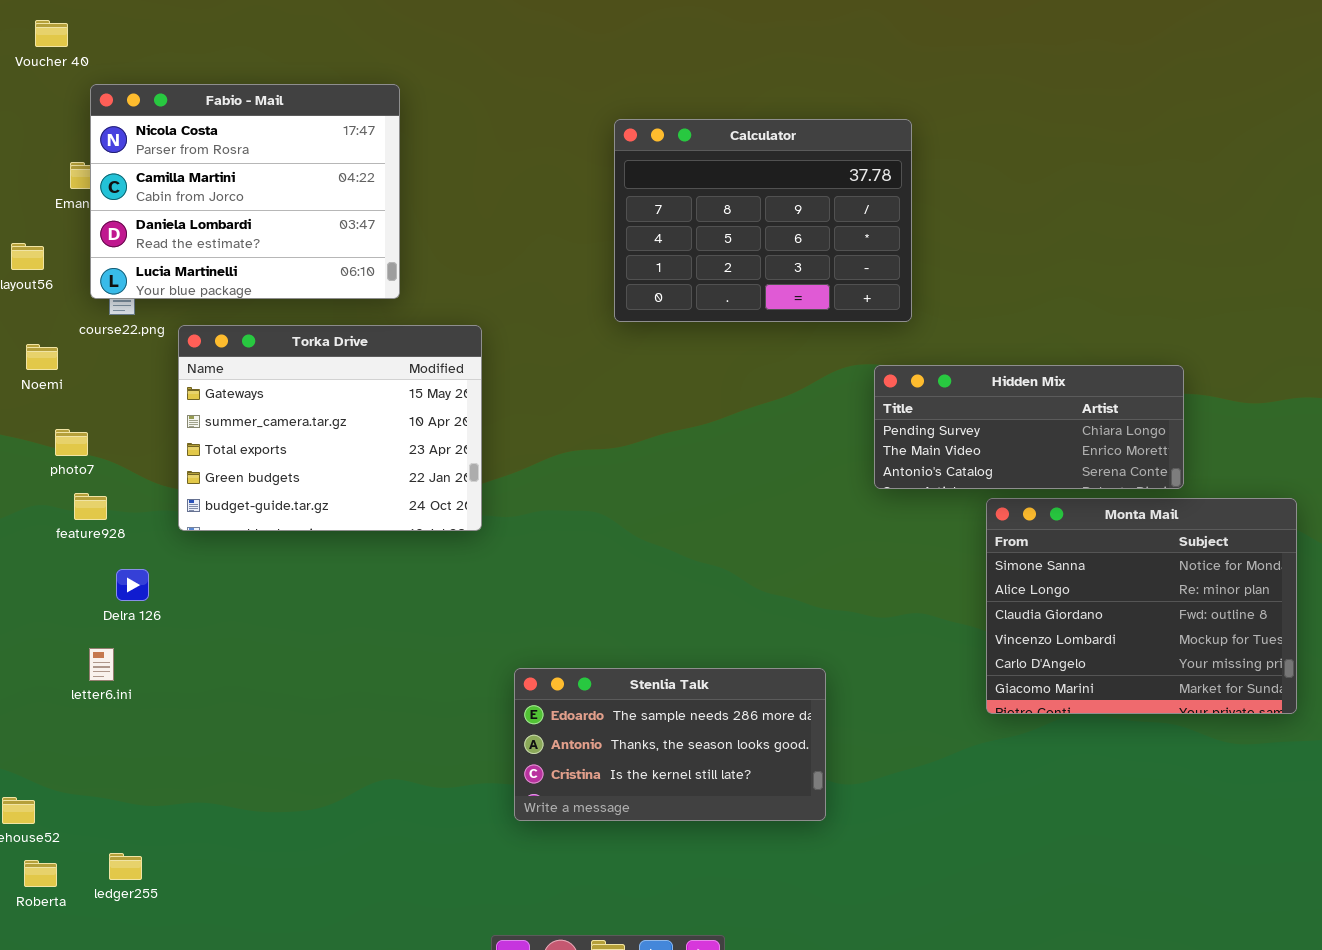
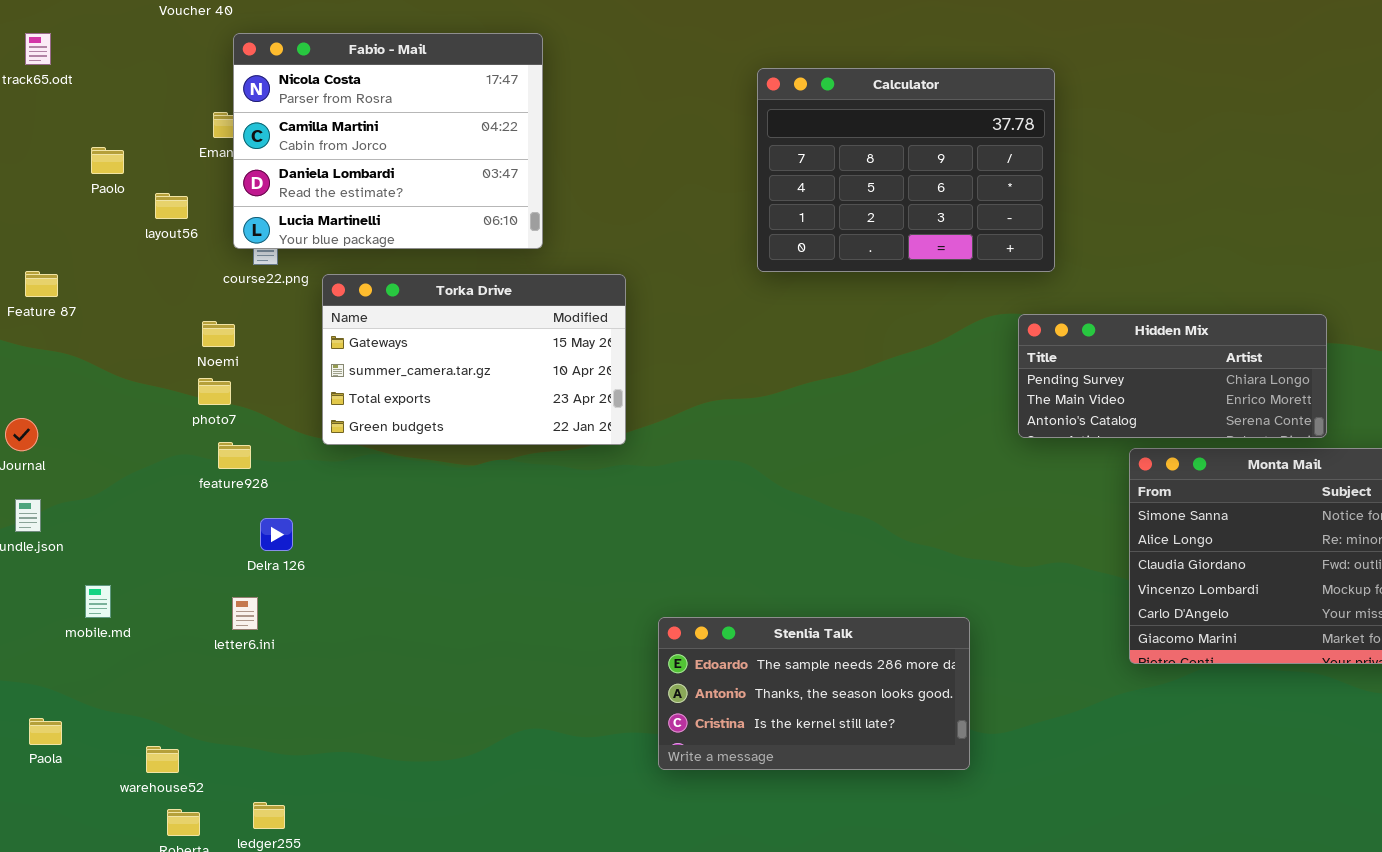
Torka Drive: [178,325,482,531] -> [322,274,626,445], resized
Noemi: [26,344,58,370] -> [202,321,235,347], moved

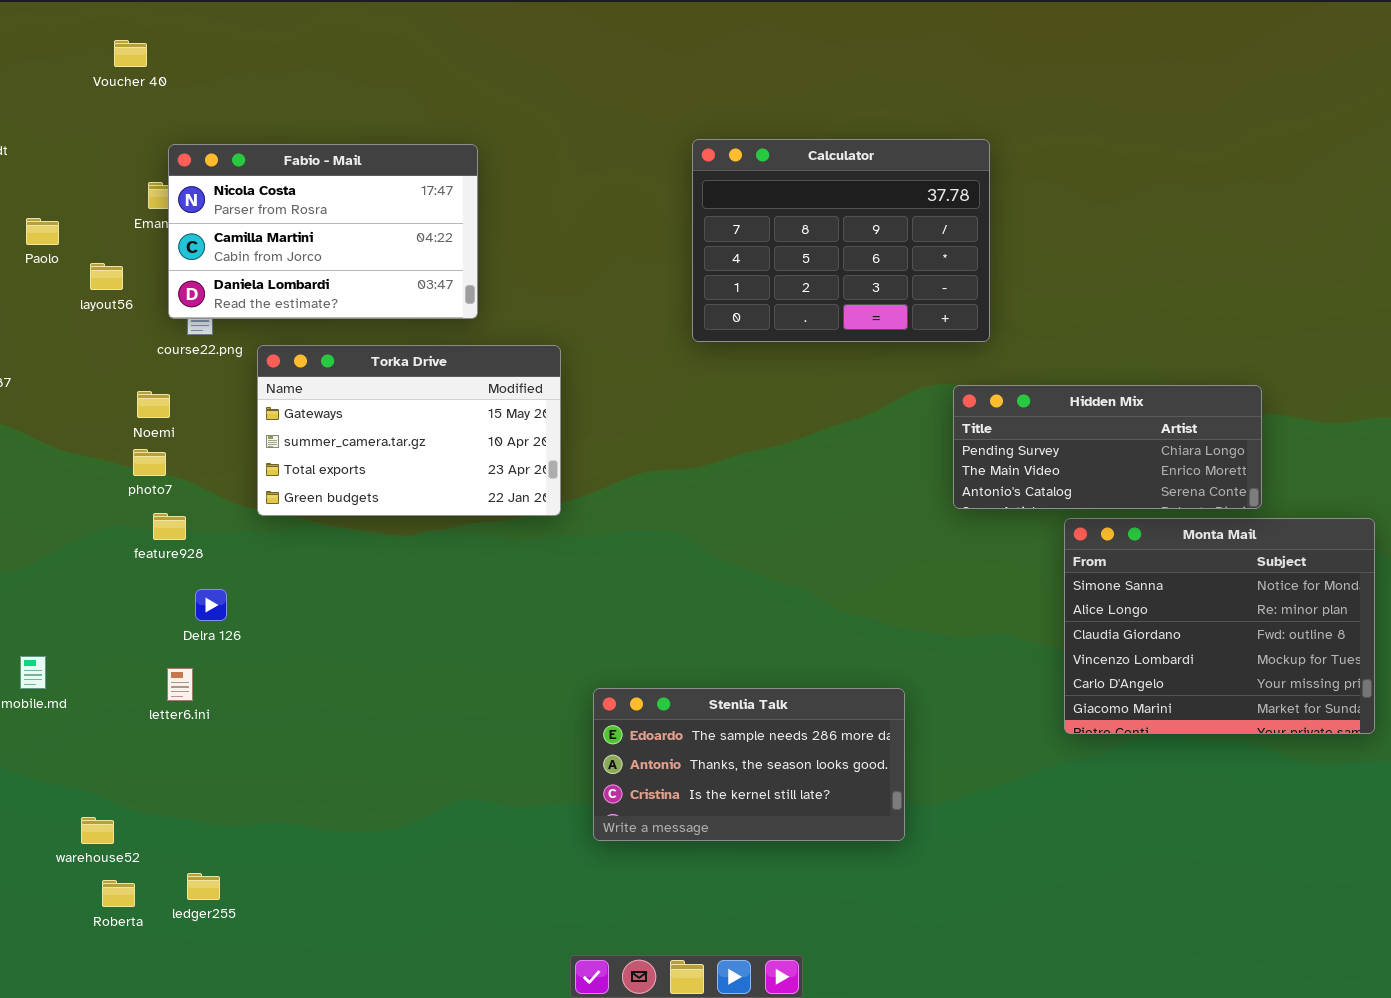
Fabio - Mail: [233,33,543,249] -> [168,144,478,319], resized

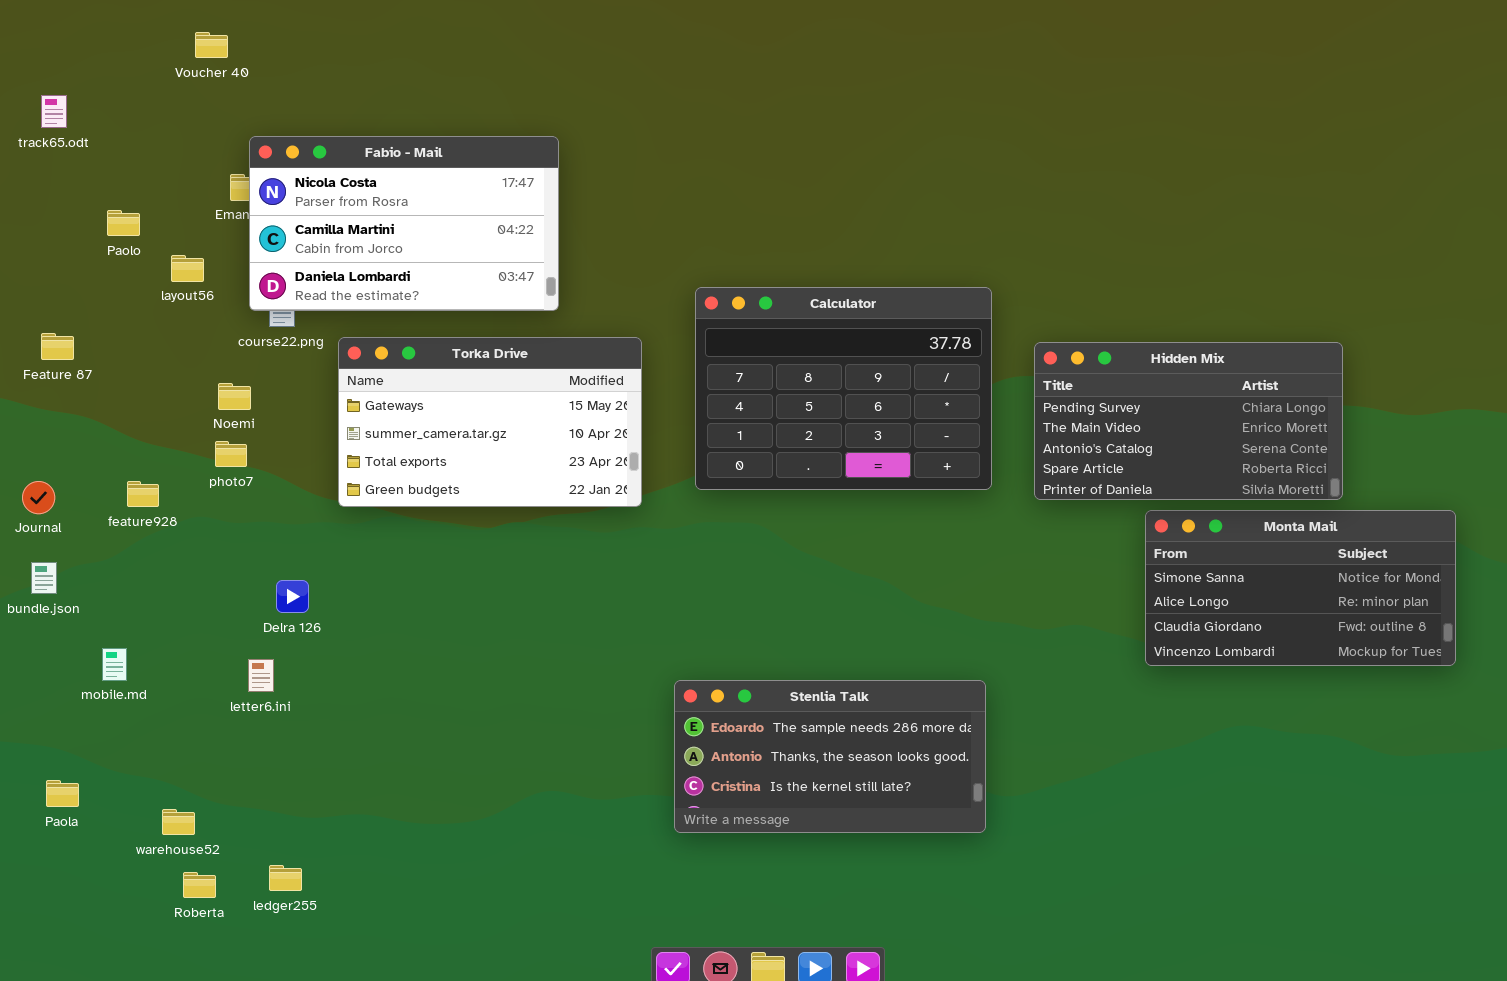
Calculator: [692,139,990,342] -> [695,287,992,490], moved
Hidden Mix: [953,385,1262,509] -> [1034,342,1343,500], resized
feature928: [153,513,186,540] -> [127,481,159,507], moved
Monta Mail: [1064,518,1375,734] -> [1145,510,1456,666], resized

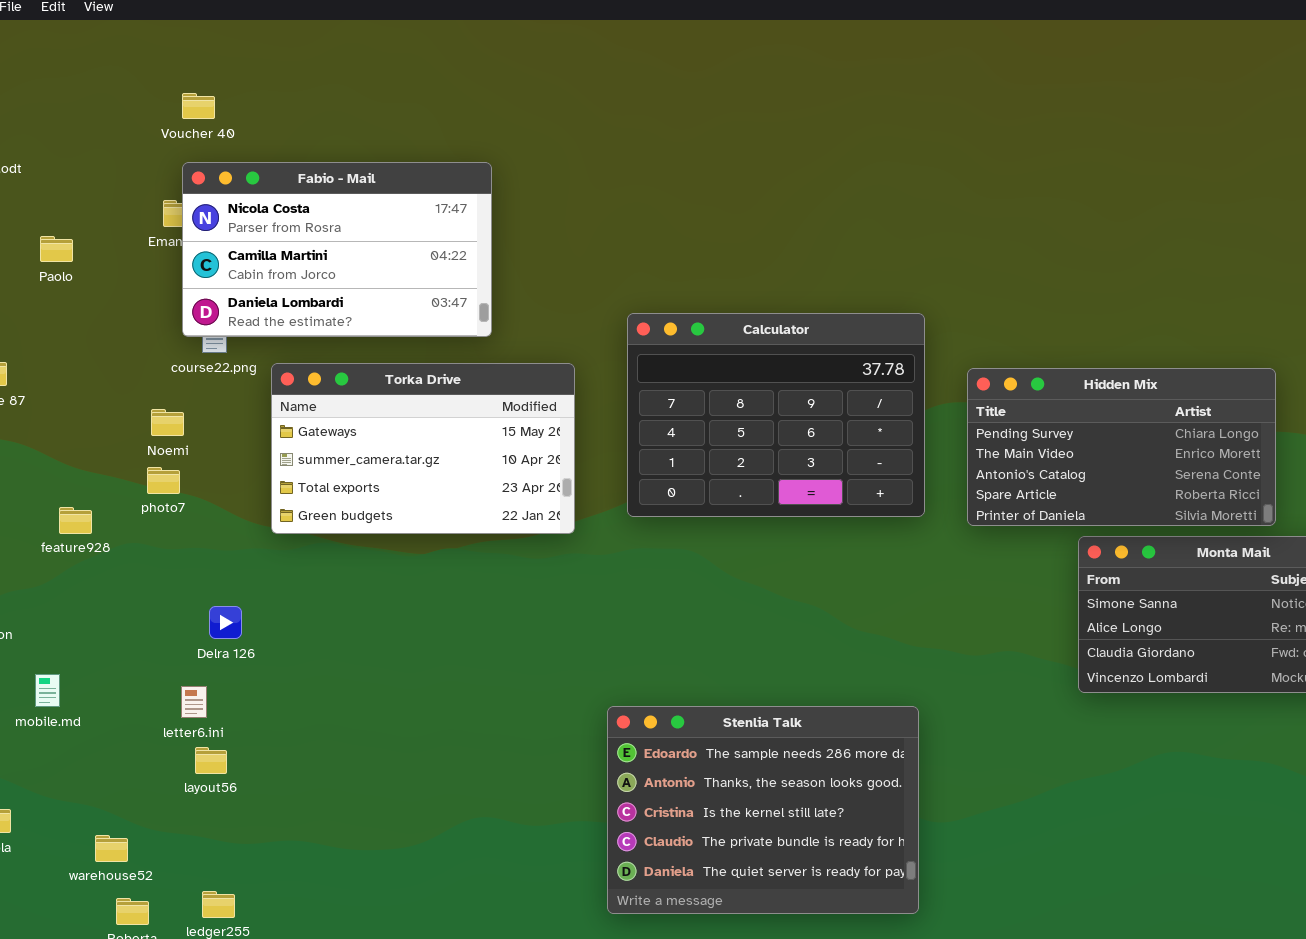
Voucher 40: [195,32,228,58] -> [182,93,215,119], moved
layout56: [171,255,204,282] -> [195,747,227,774], moved
Stenlia Talk: [674,680,986,833] -> [607,706,919,914], resized

